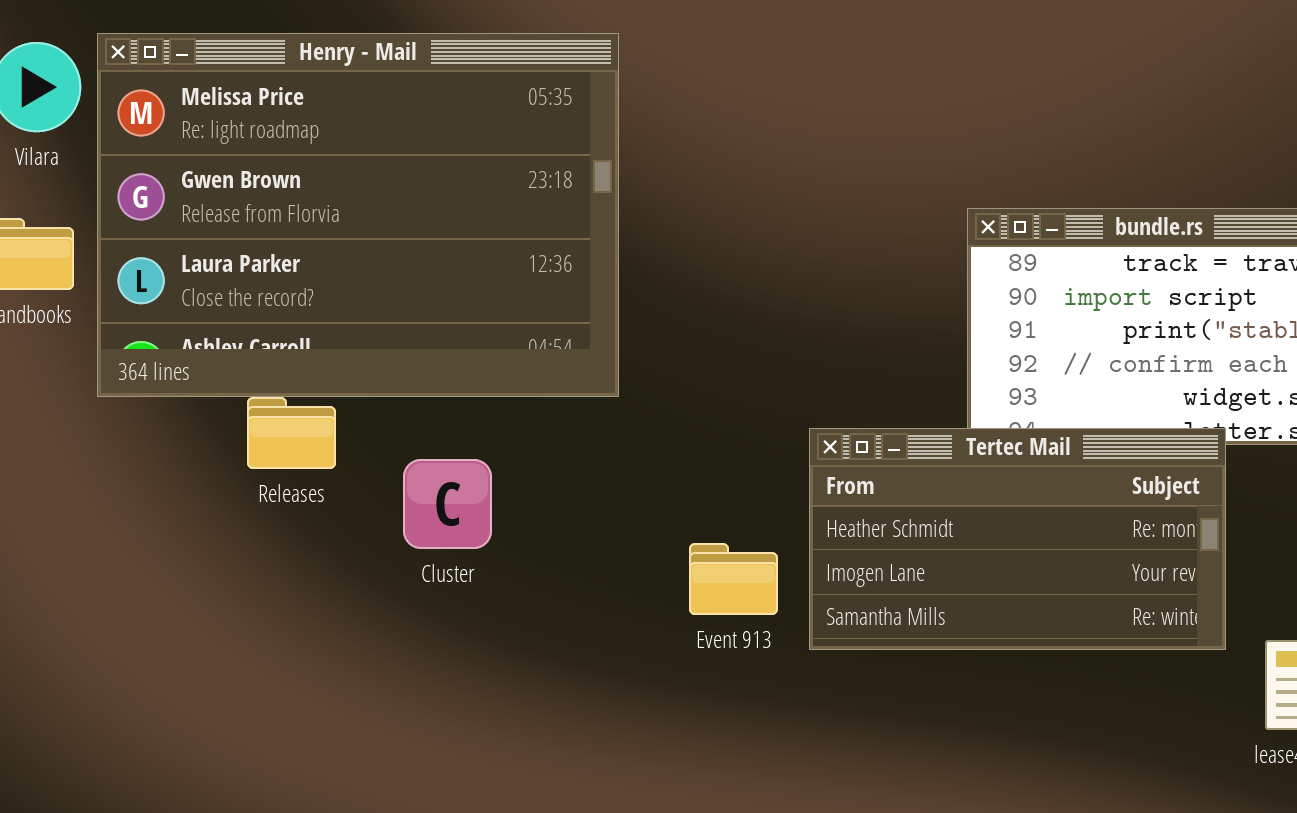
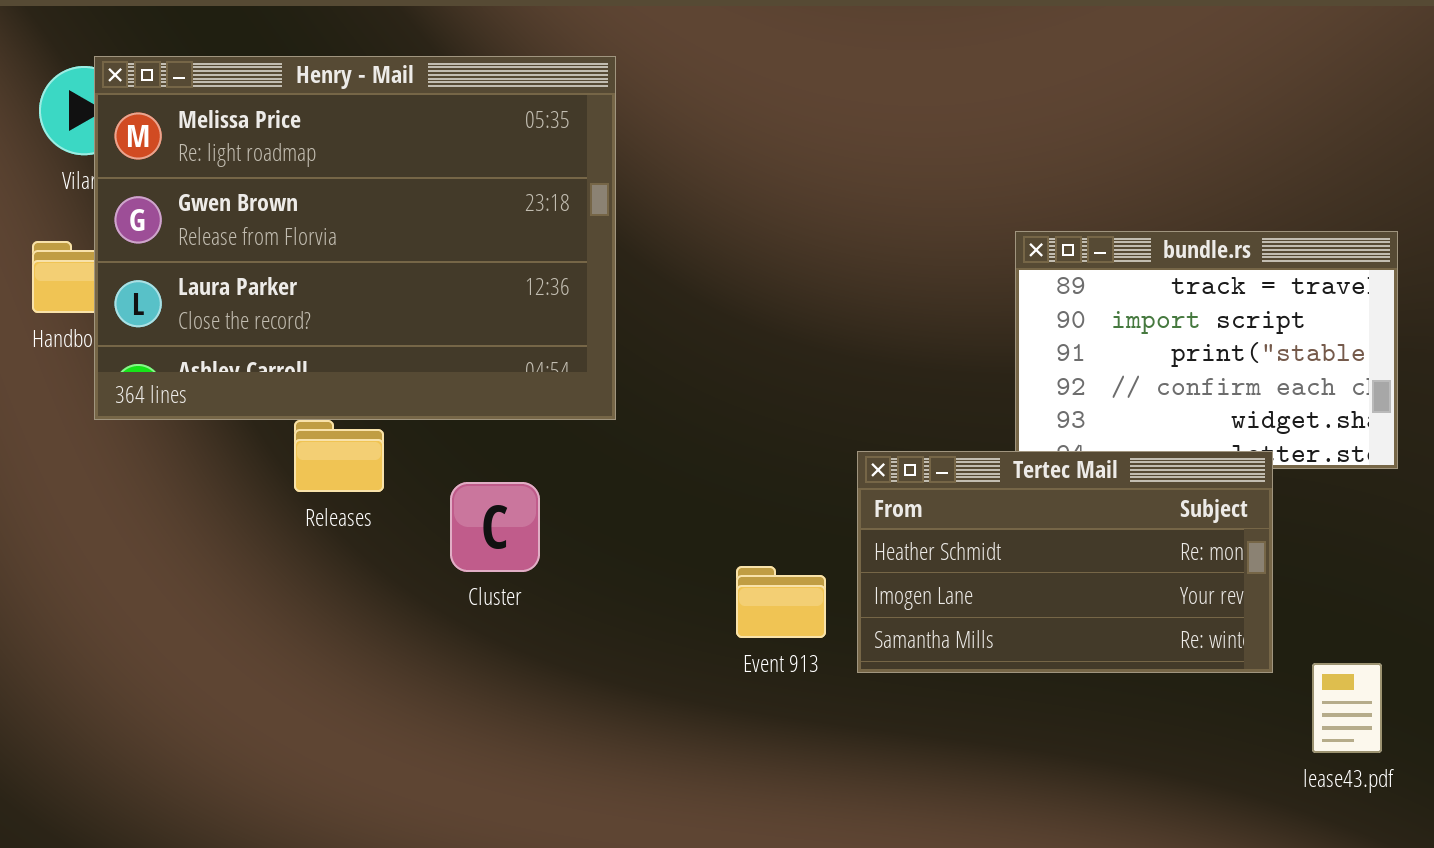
Henry - Mail: [97,33,619,397] -> [94,56,616,420], moved

